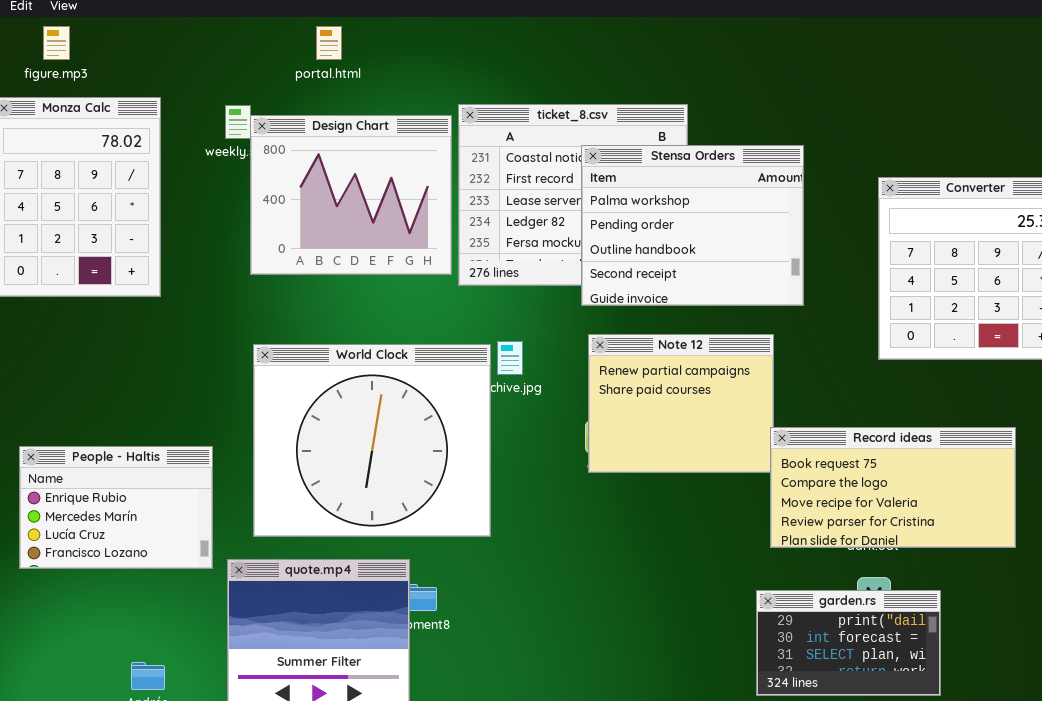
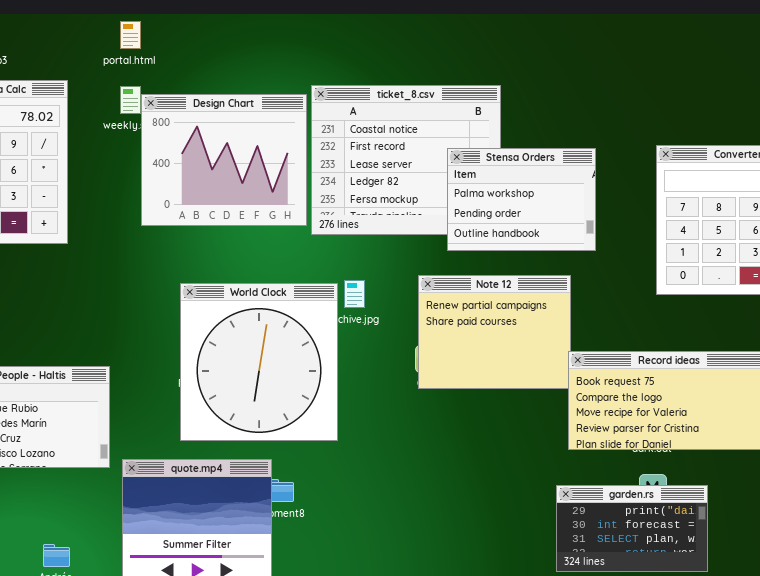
portal.html: [316,26,342,60] -> [120,21,141,49], moved
Stensa Orders: [581,145,804,306] -> [447,148,596,251], resized
World Clock: [253,344,491,537] -> [180,283,338,441], resized

